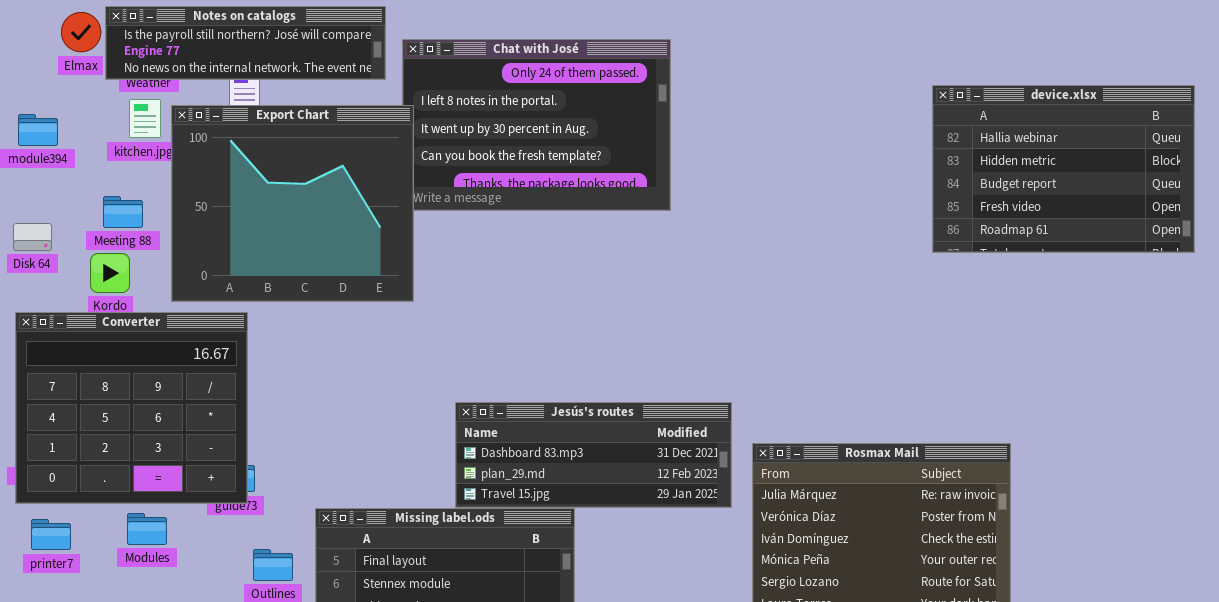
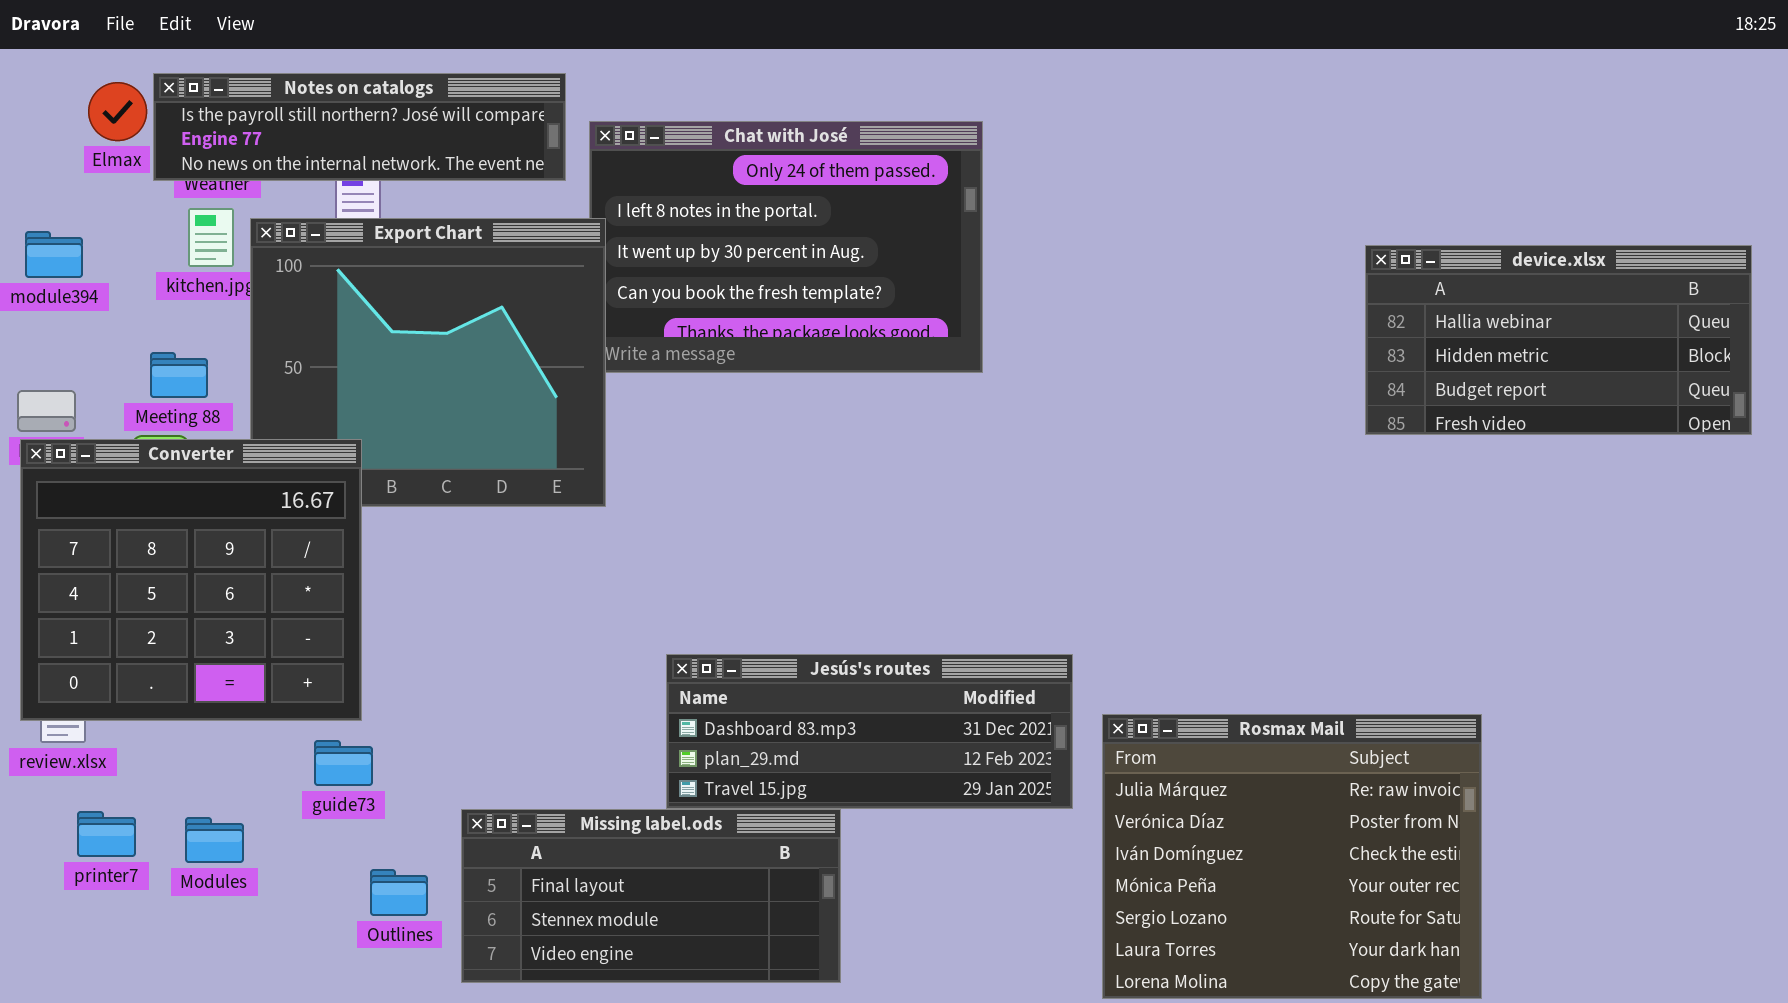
device.xlsx: [932,85,1195,253] -> [1365,245,1752,435], resized
Converter: [15,312,248,504] -> [20,439,362,721], moved
printer7: [31,519,71,550] -> [77,811,136,857], moved

